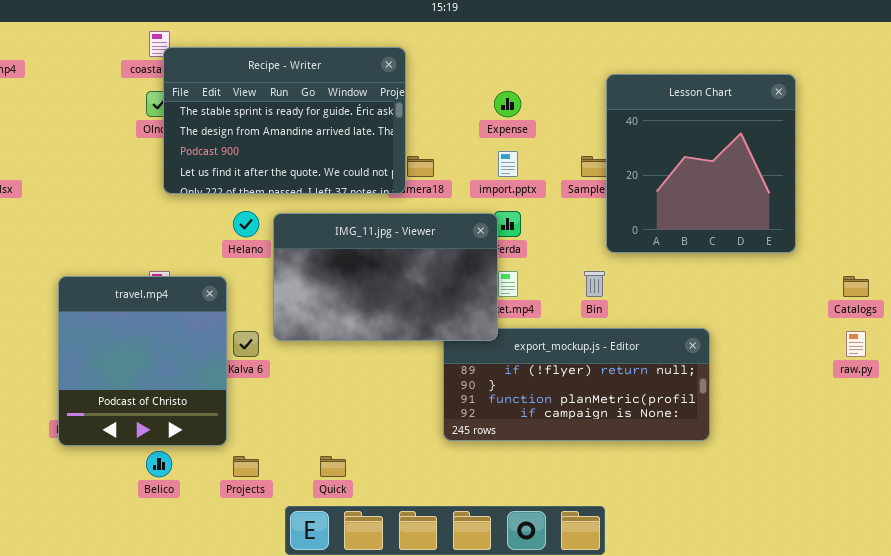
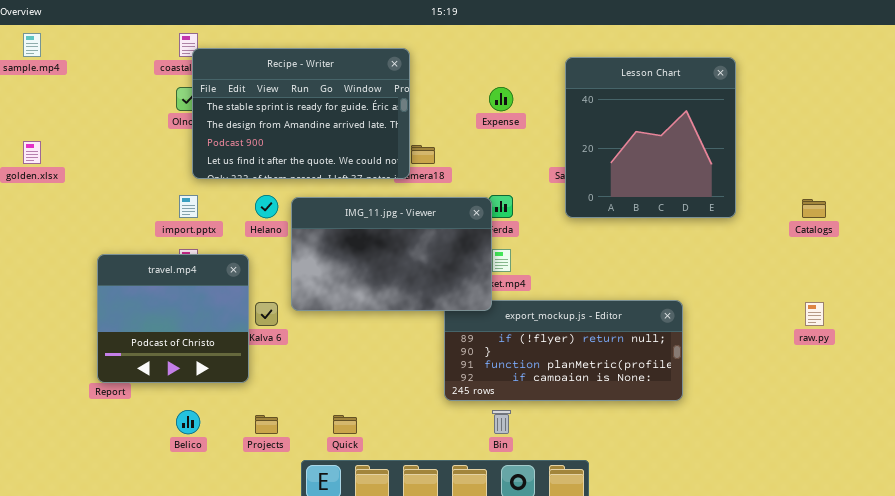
Lesson Chart: [606,74,796,253] -> [565,57,736,218], moved
import.pptx: [498,151,518,177] -> [179,195,198,218], moved
Bin: [584,271,605,297] -> [492,410,511,434], moved
Catalogs: [843,276,869,297] -> [802,199,826,218], moved
travel.mp4: [58,276,227,446] -> [97,254,249,383], resized

